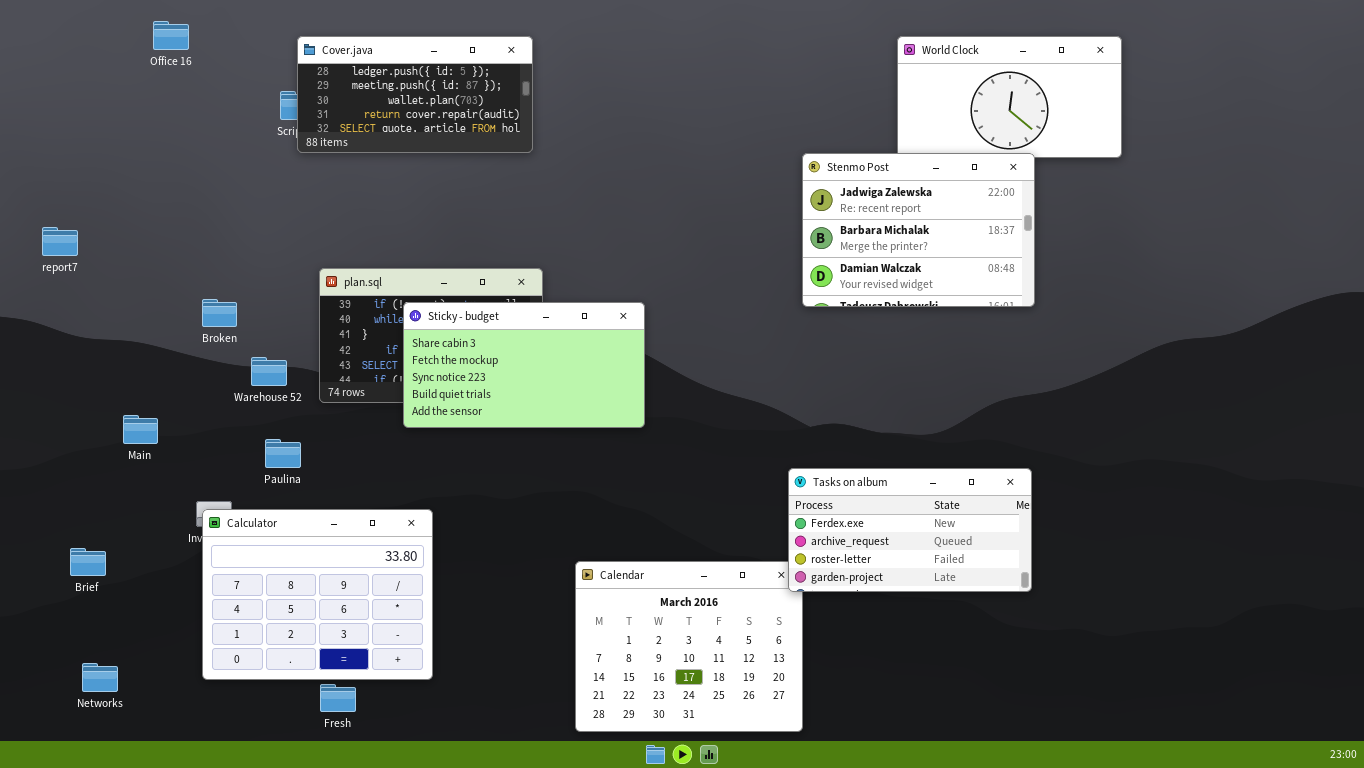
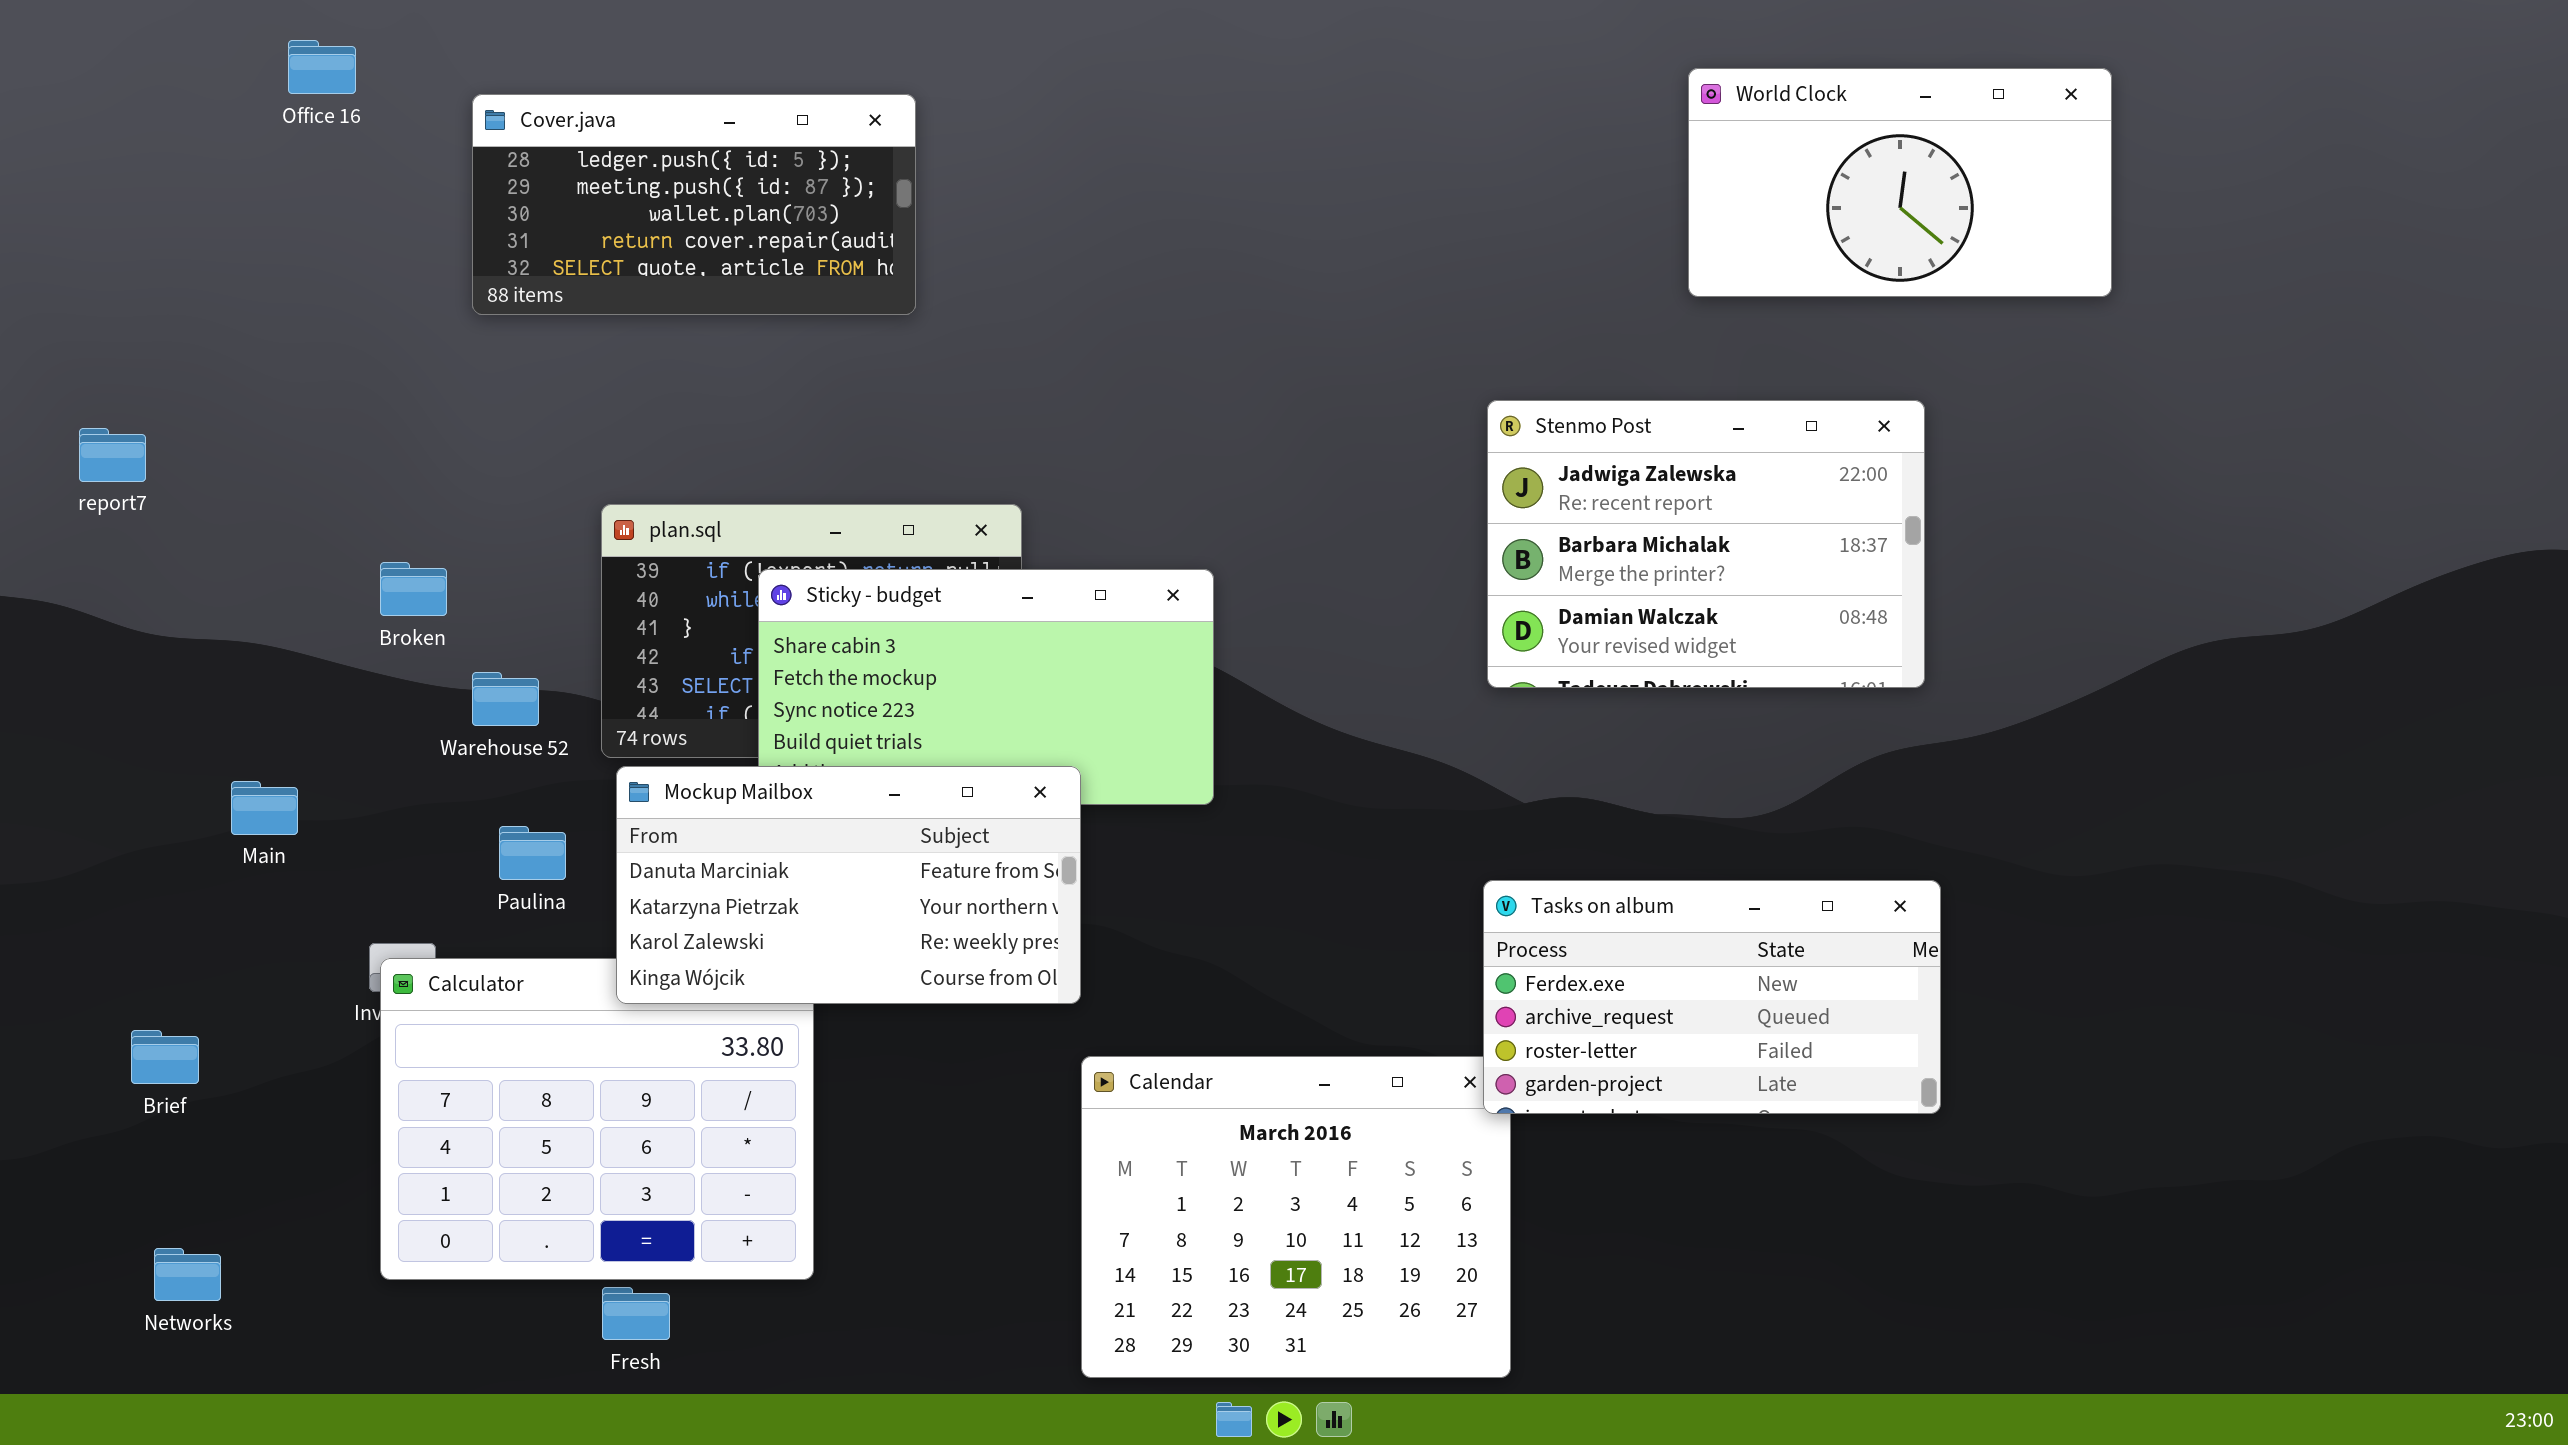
Cover.java: [297,36,533,153] -> [472,94,916,315], moved
Stenmo Post: [802,153,1035,307] -> [1487,400,1925,688], moved
Mockup Mailbox: none -> [616,766,1081,1004], opened

